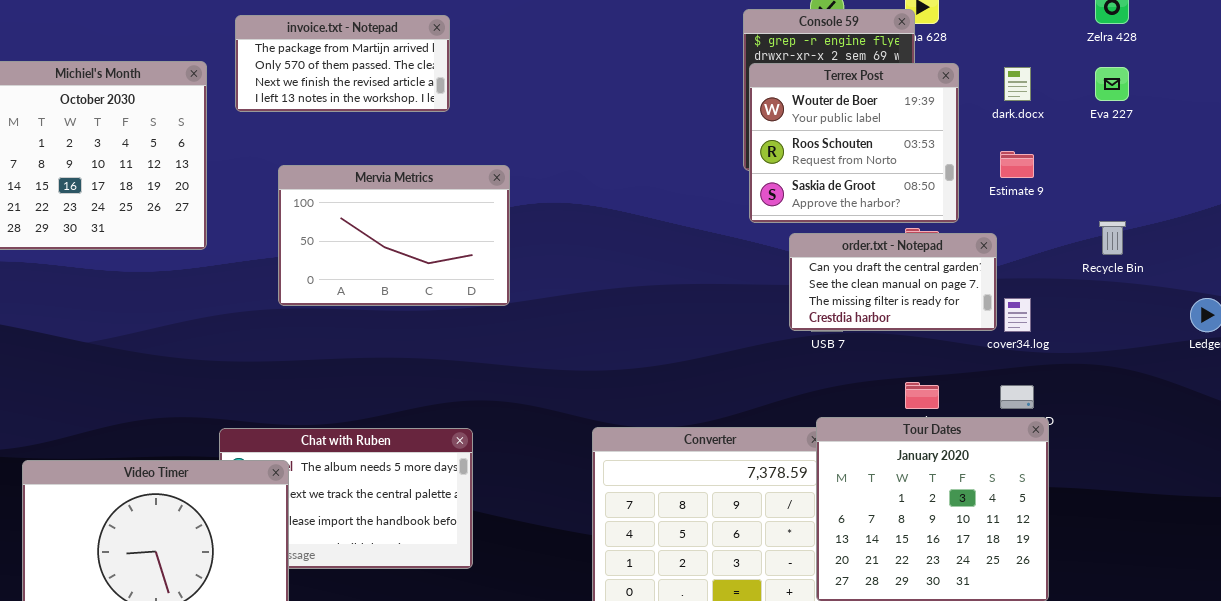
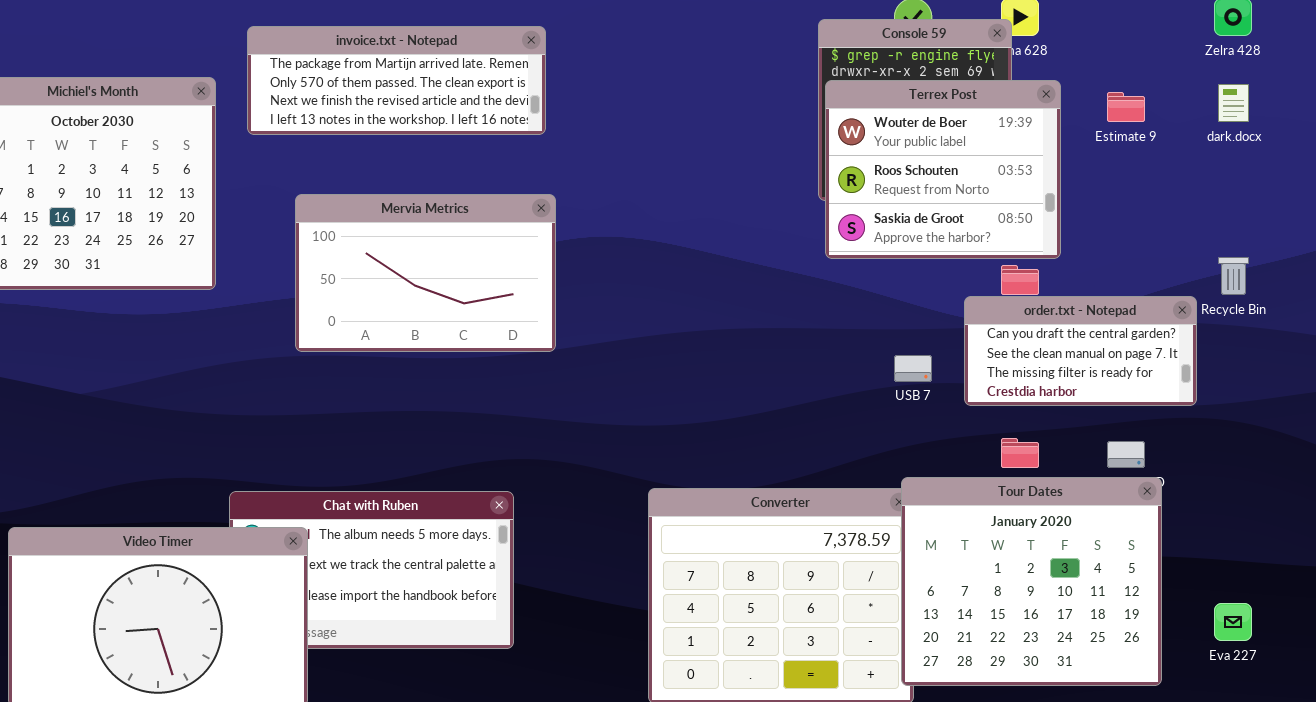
invoice.txt - Notepad: [235,15,450,112] -> [247,26,546,135], resized
dark.docx: [1004,67,1031,101] -> [1218,84,1249,122], moved
Eva 227: [1095,67,1129,101] -> [1214,603,1252,641], moved
Estimate 9: [1000,151,1034,178] -> [1107,92,1145,122], moved
order.txt - Notepad: [789,233,997,331] -> [964,296,1197,406], moved

